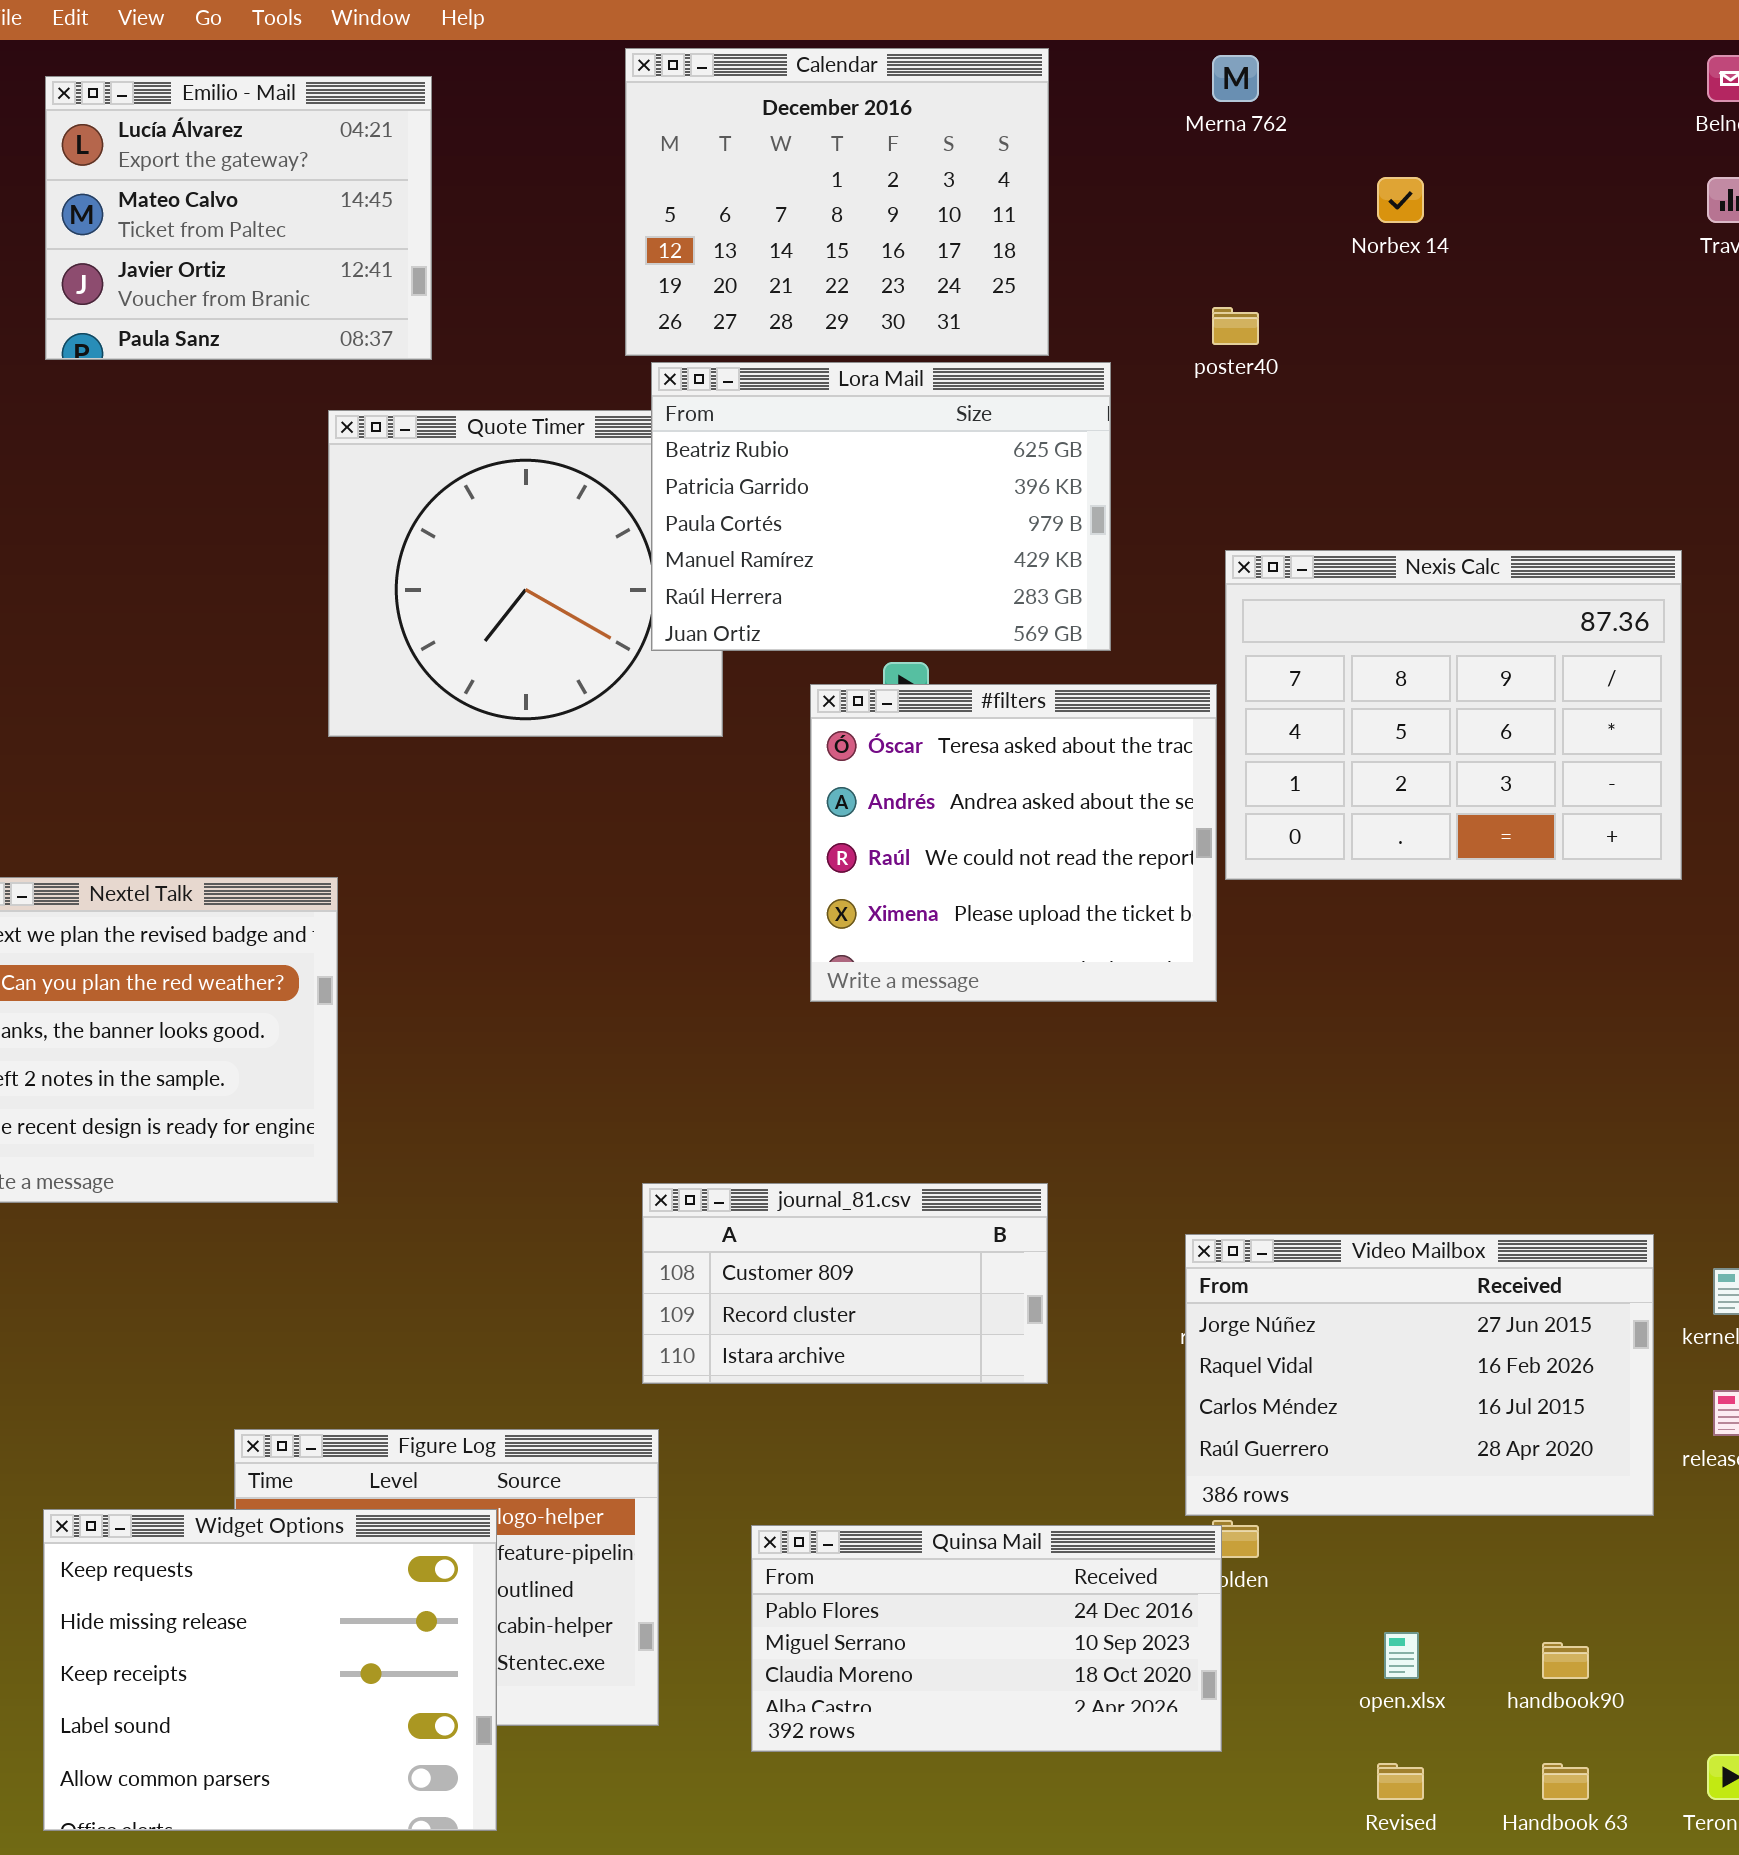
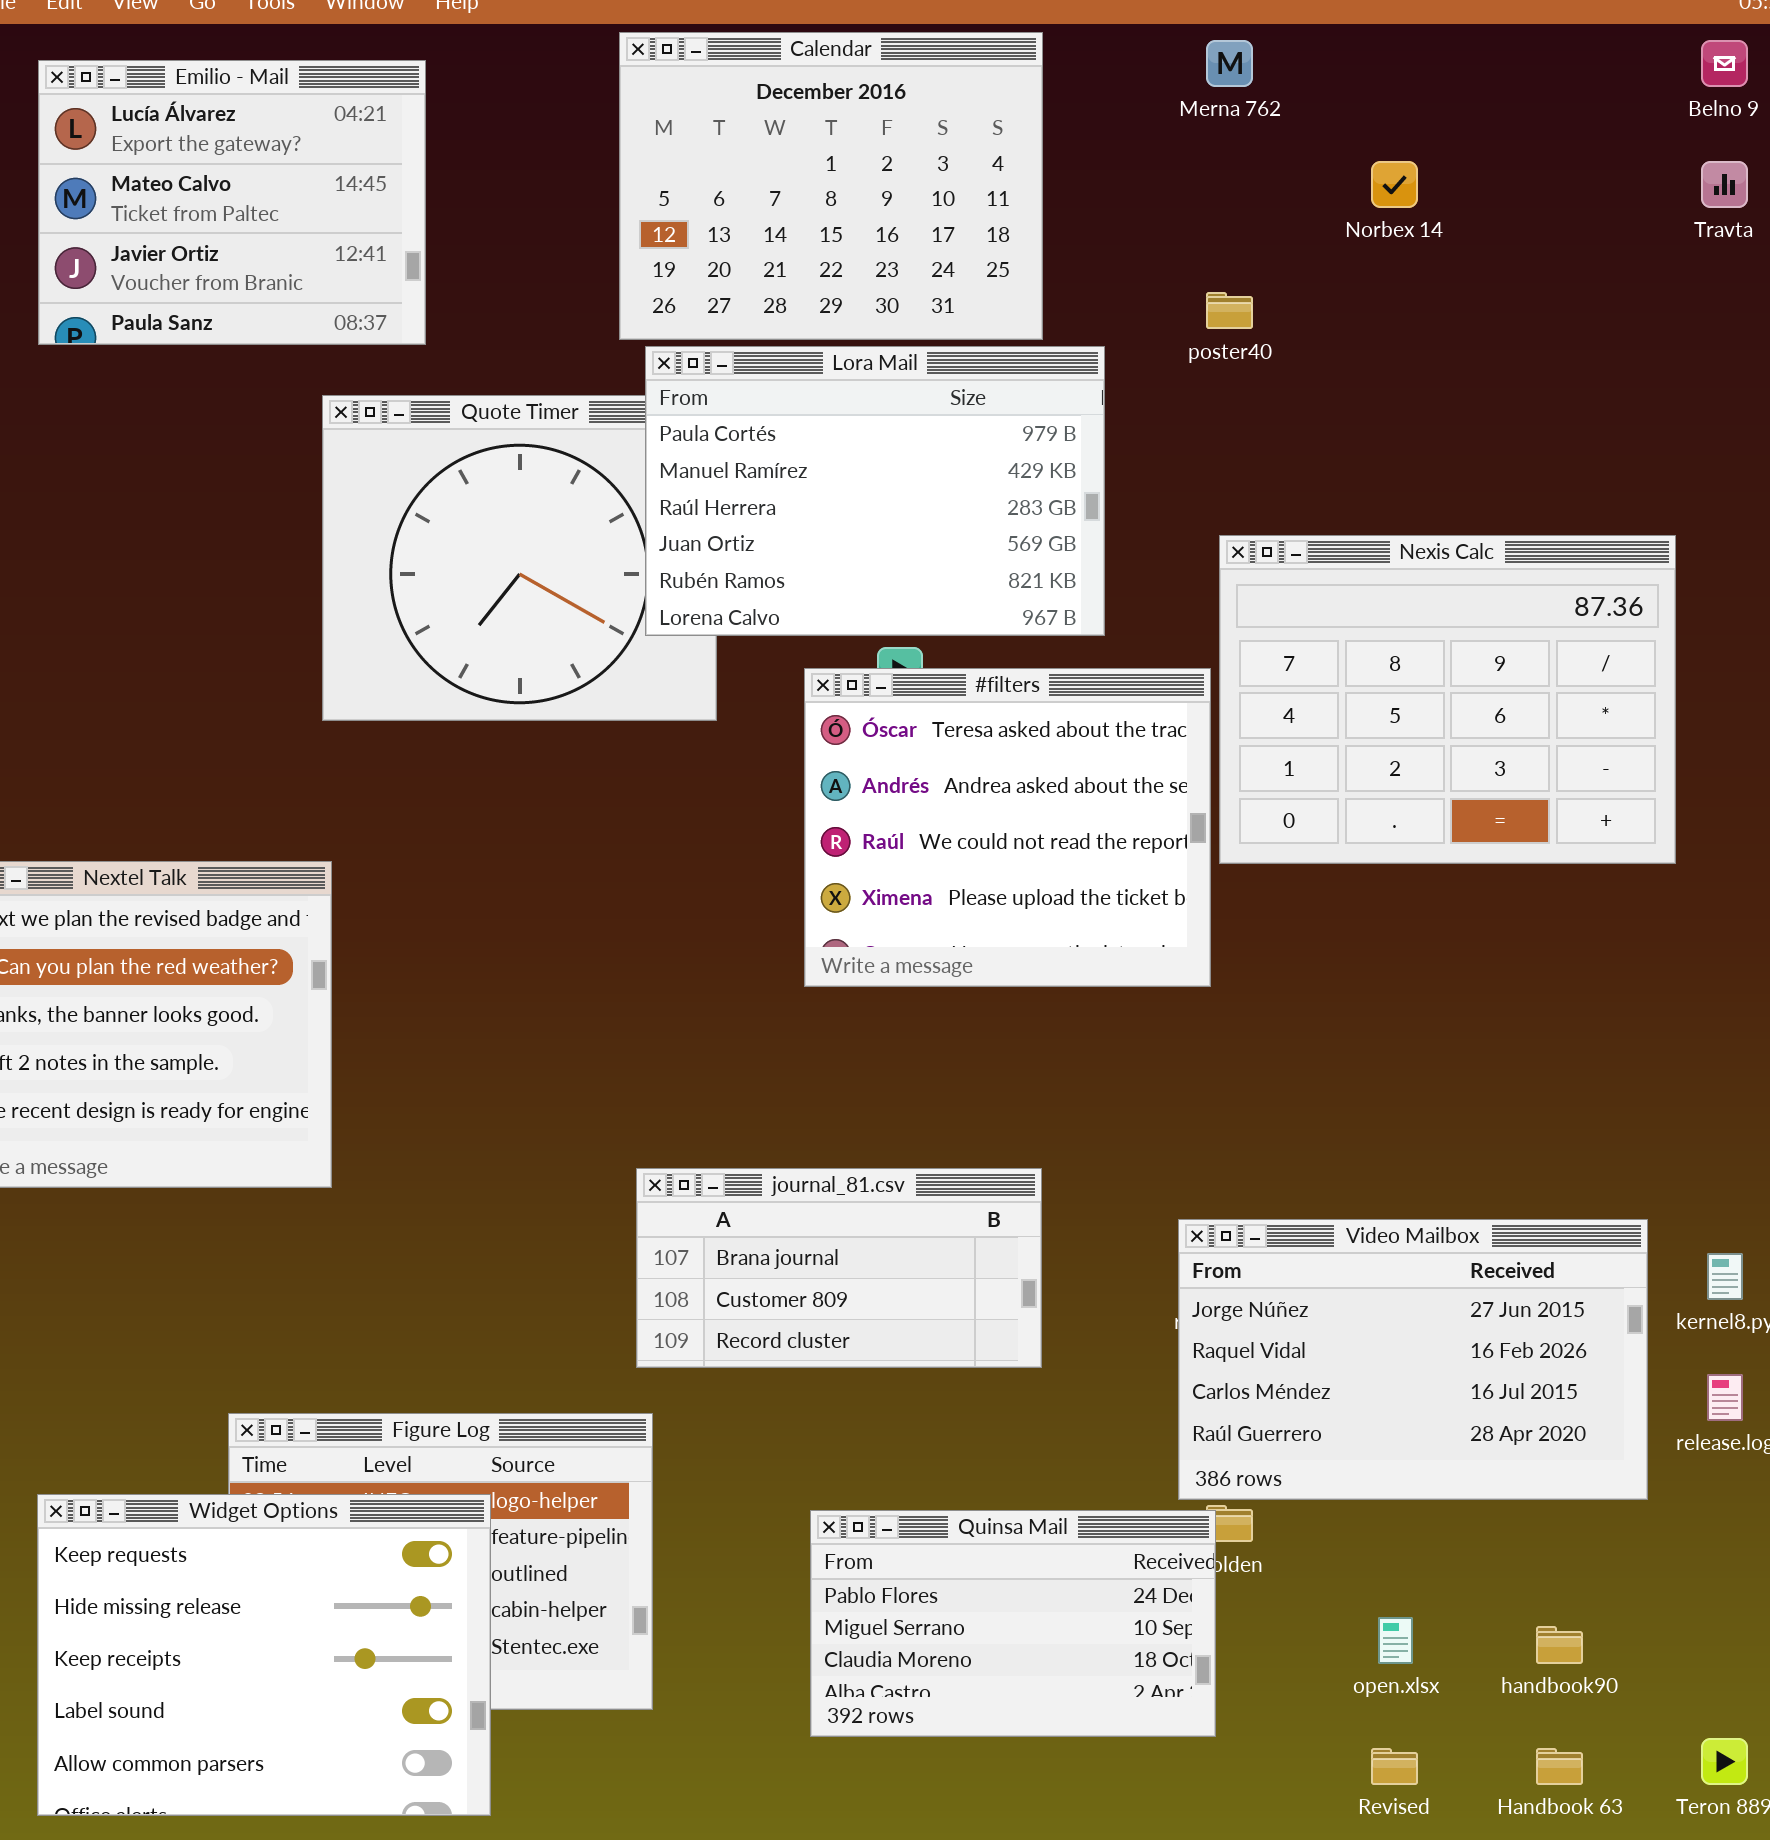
Lora Mail: [651,362,1111,651] -> [645,346,1105,636], scrolled down 2 rows
journal_81.csv: [642,1183,1048,1384] -> [636,1168,1042,1368], scrolled up 1 row
Quinsa Mail: [751,1525,1222,1752] -> [810,1510,1216,1737], resized

